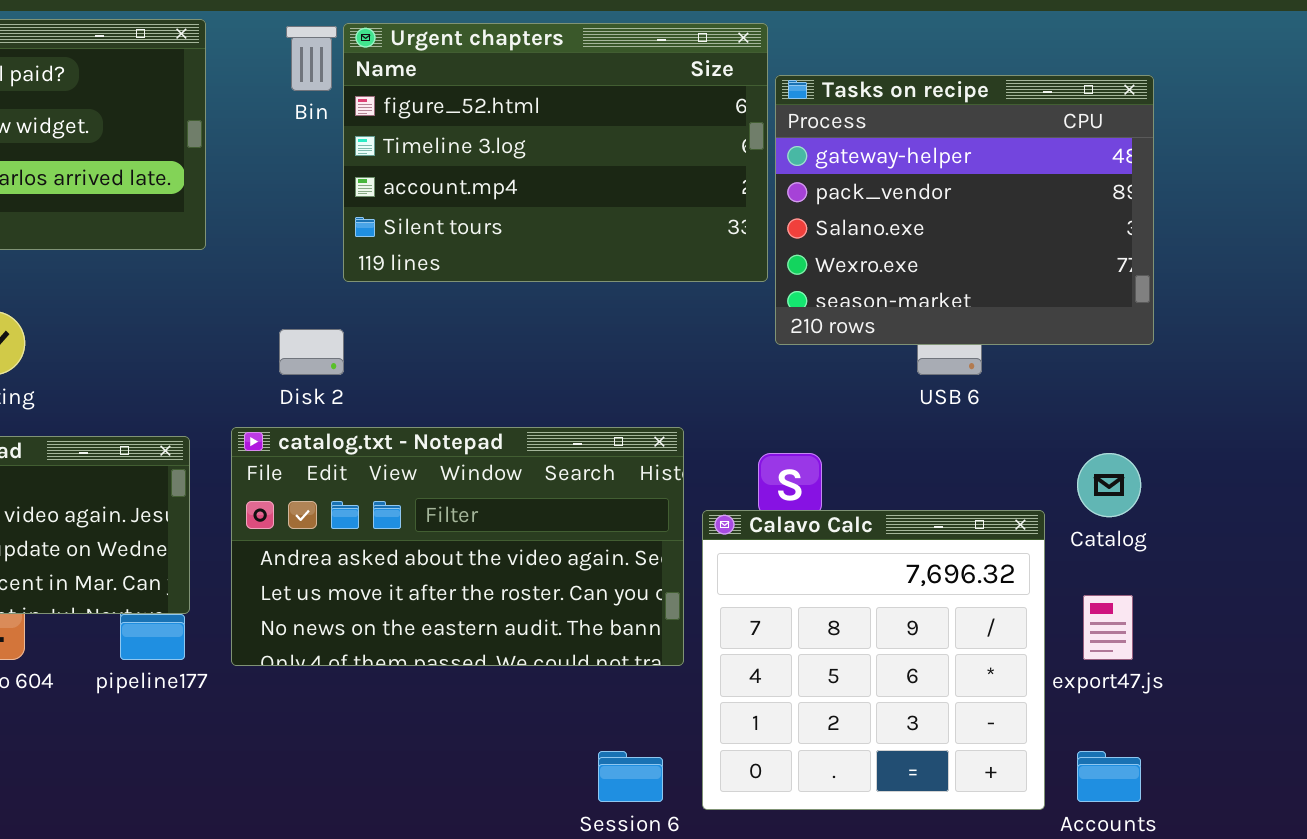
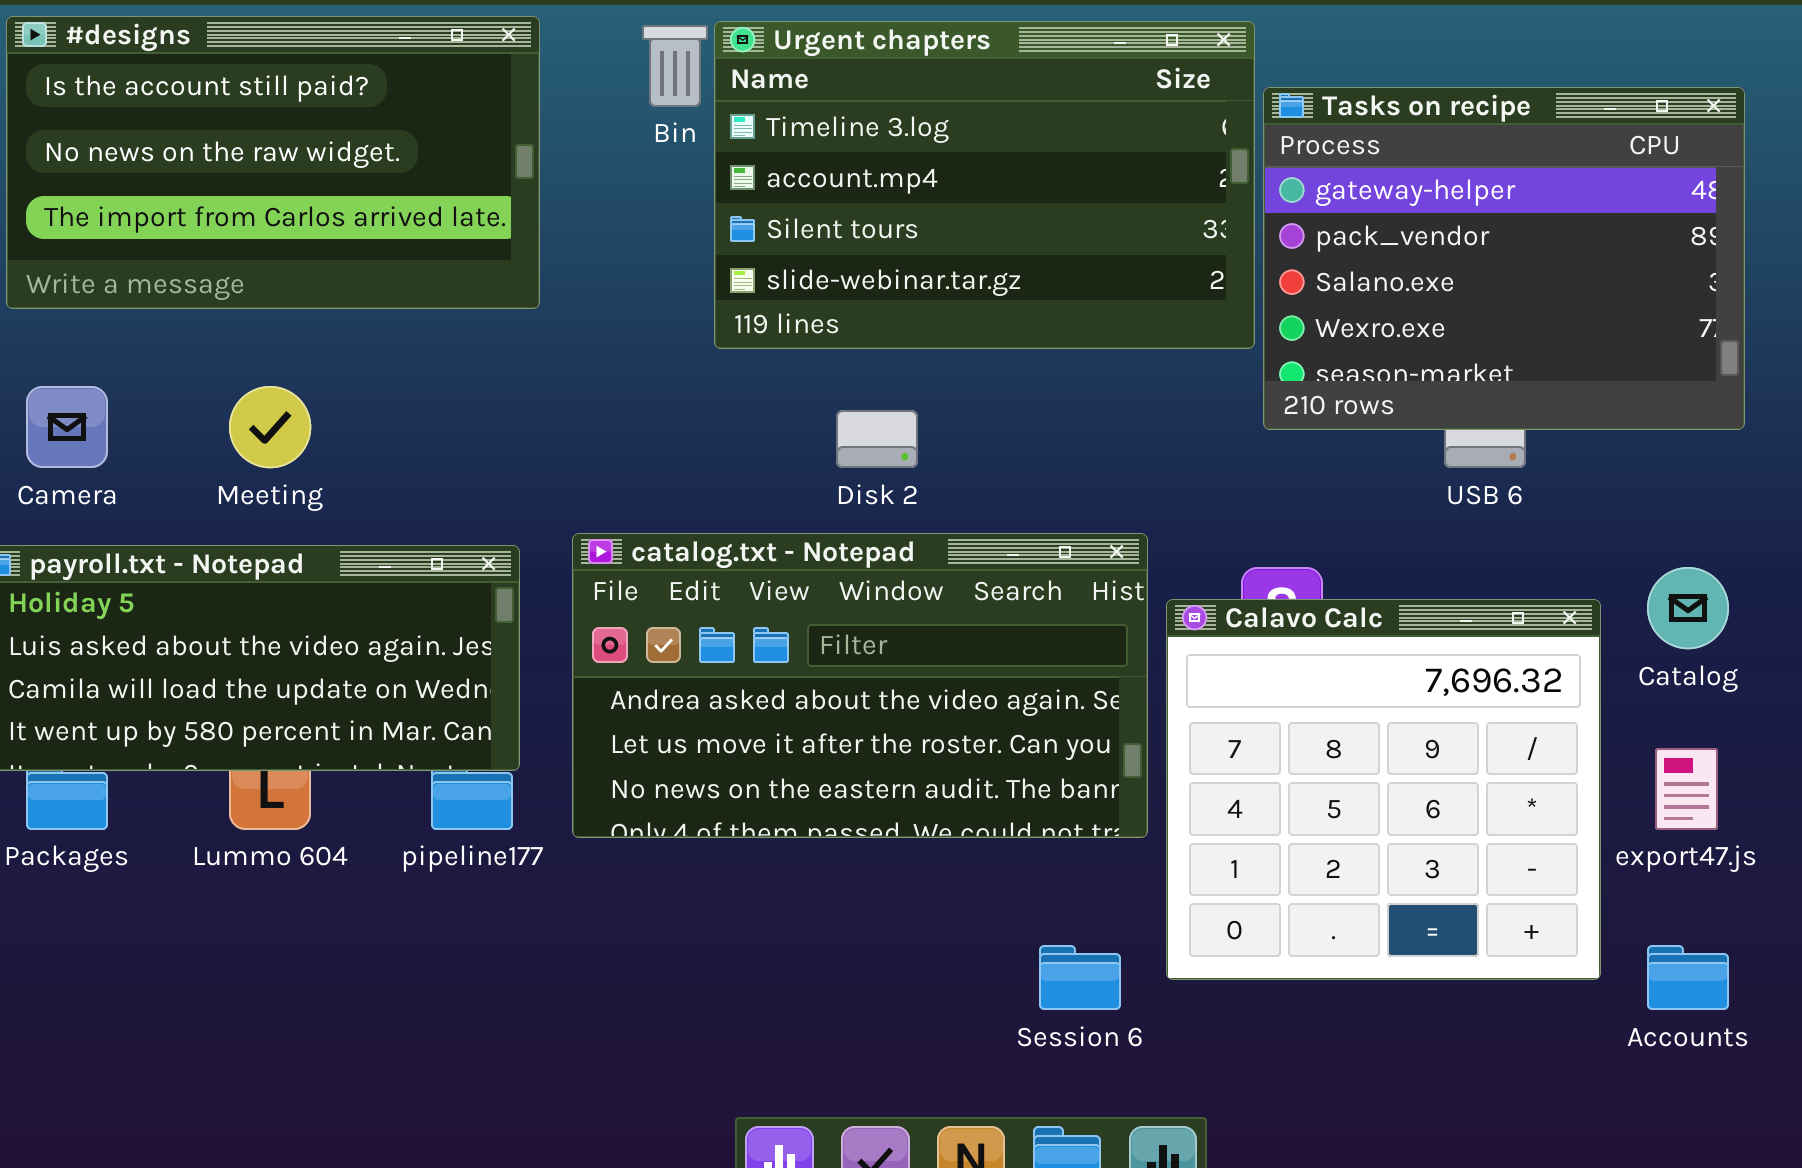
Urgent chapters: [343,23,768,282] -> [714,21,1255,349], scrolled down 1 row
Disk 2: [279,329,344,375] -> [836,410,918,468], moved
Calavo Calc: [702,510,1045,810] -> [1166,599,1601,980], moved

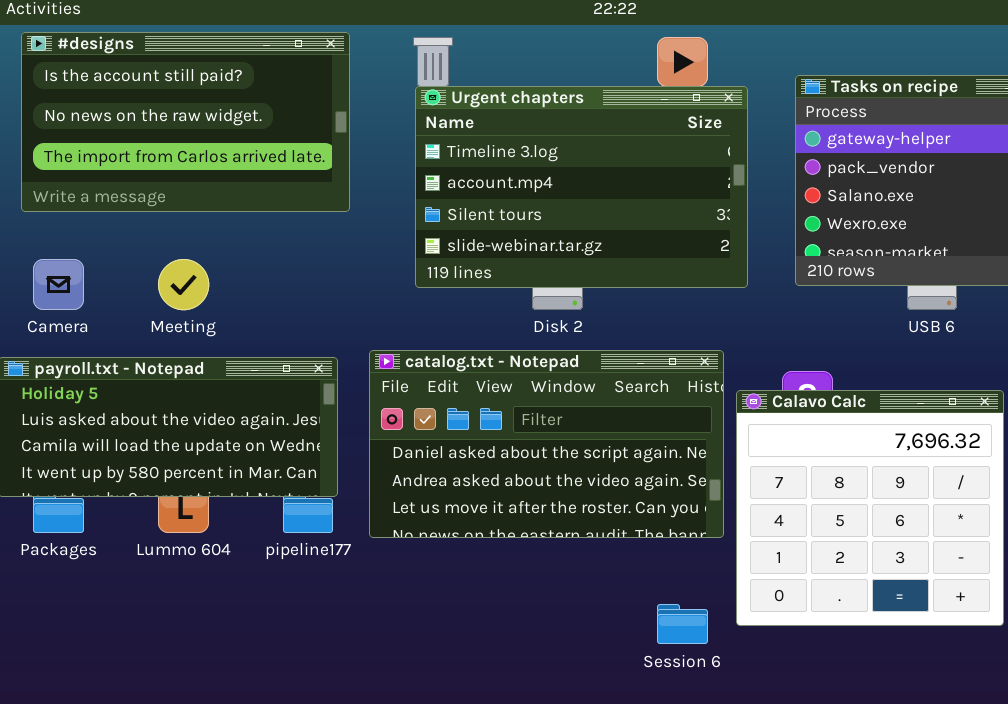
Urgent chapters: [714,21,1255,349] -> [415,86,748,288], moved
catalog.txt - Notepad: [572,533,1148,838] -> [369,350,724,538], scrolled up 1 row

